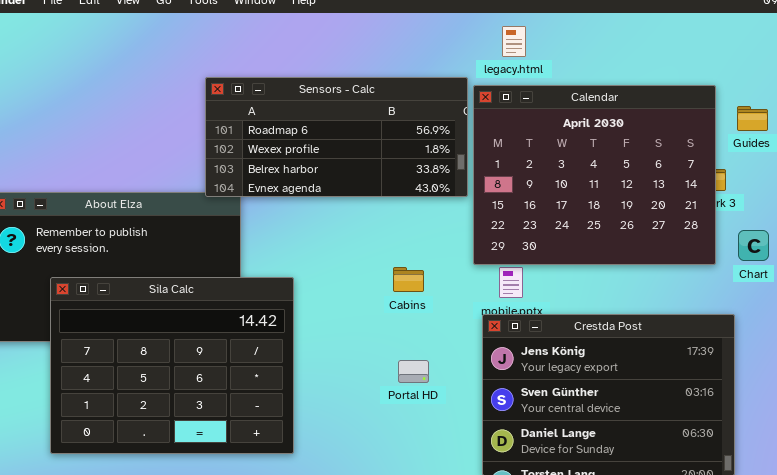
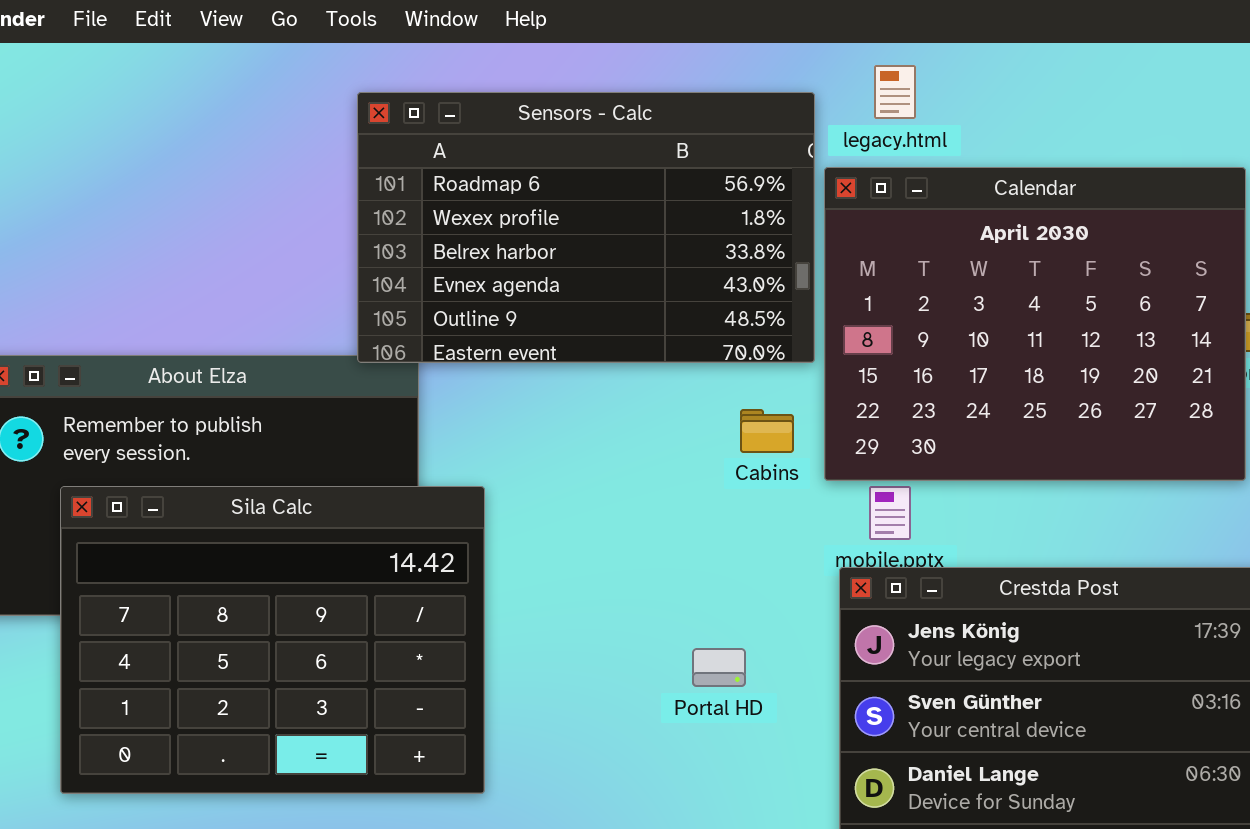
Sensors - Calc: [205,77,468,197] -> [357,92,815,363], resized
Cabins: [393,267,424,292] -> [740,409,794,453], moved
Sila Calc: [50,277,294,454] -> [60,486,485,794], moved

